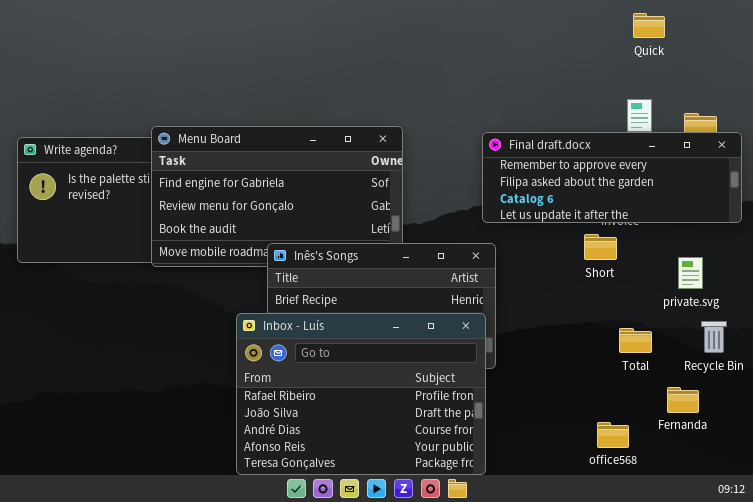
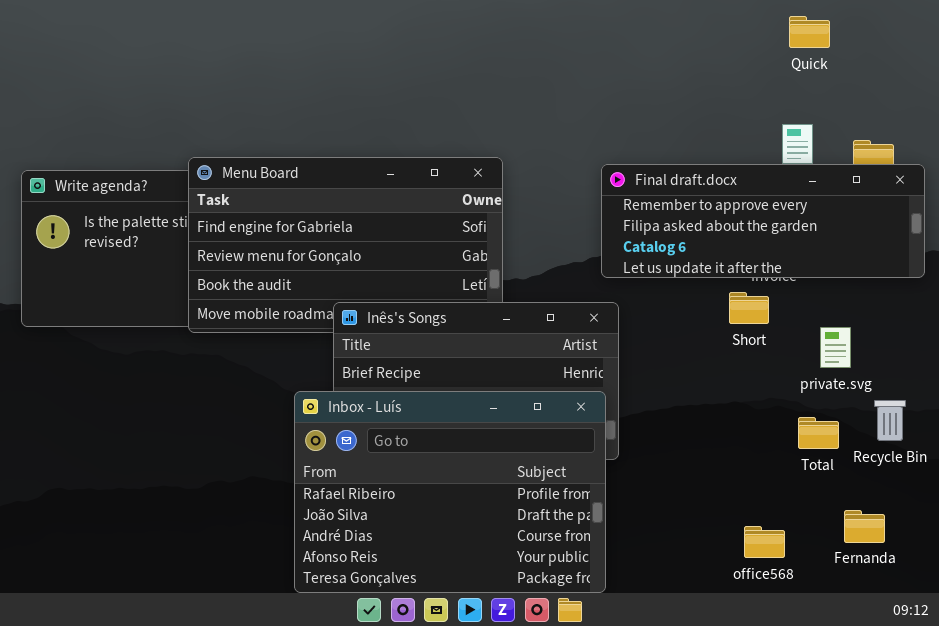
private.svg: [678,257,703,289] -> [820,327,851,368], moved
Total: [619,328,652,353] -> [798,417,839,449], moved
Fernanda: [667,387,699,413] -> [844,510,885,543], moved

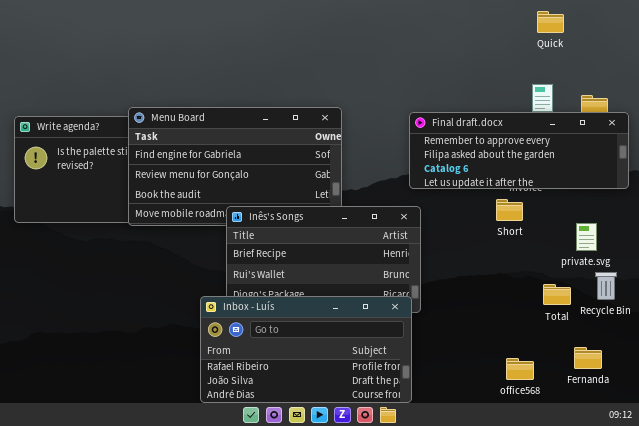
private.svg: [820,327,851,368] -> [576,223,597,251], moved
Inbox - Luís: [294,391,606,593] -> [200,296,412,403], resized

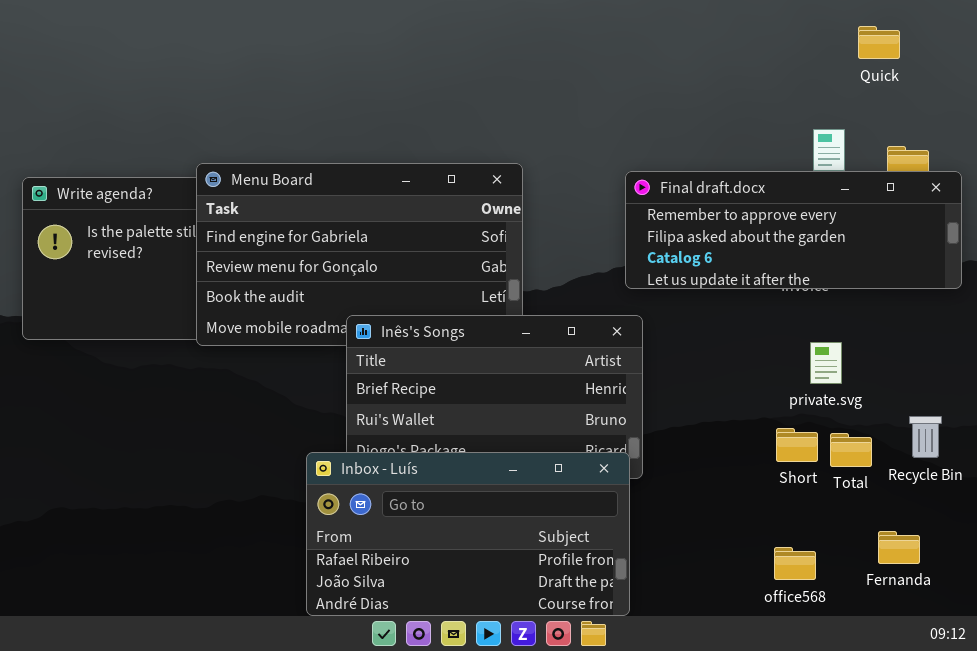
Quick: [537,11,564,33] -> [858,26,900,59], moved
Short: [496,199,523,221] -> [776,428,818,462], moved
private.svg: [576,223,597,251] -> [810,342,842,384], moved

